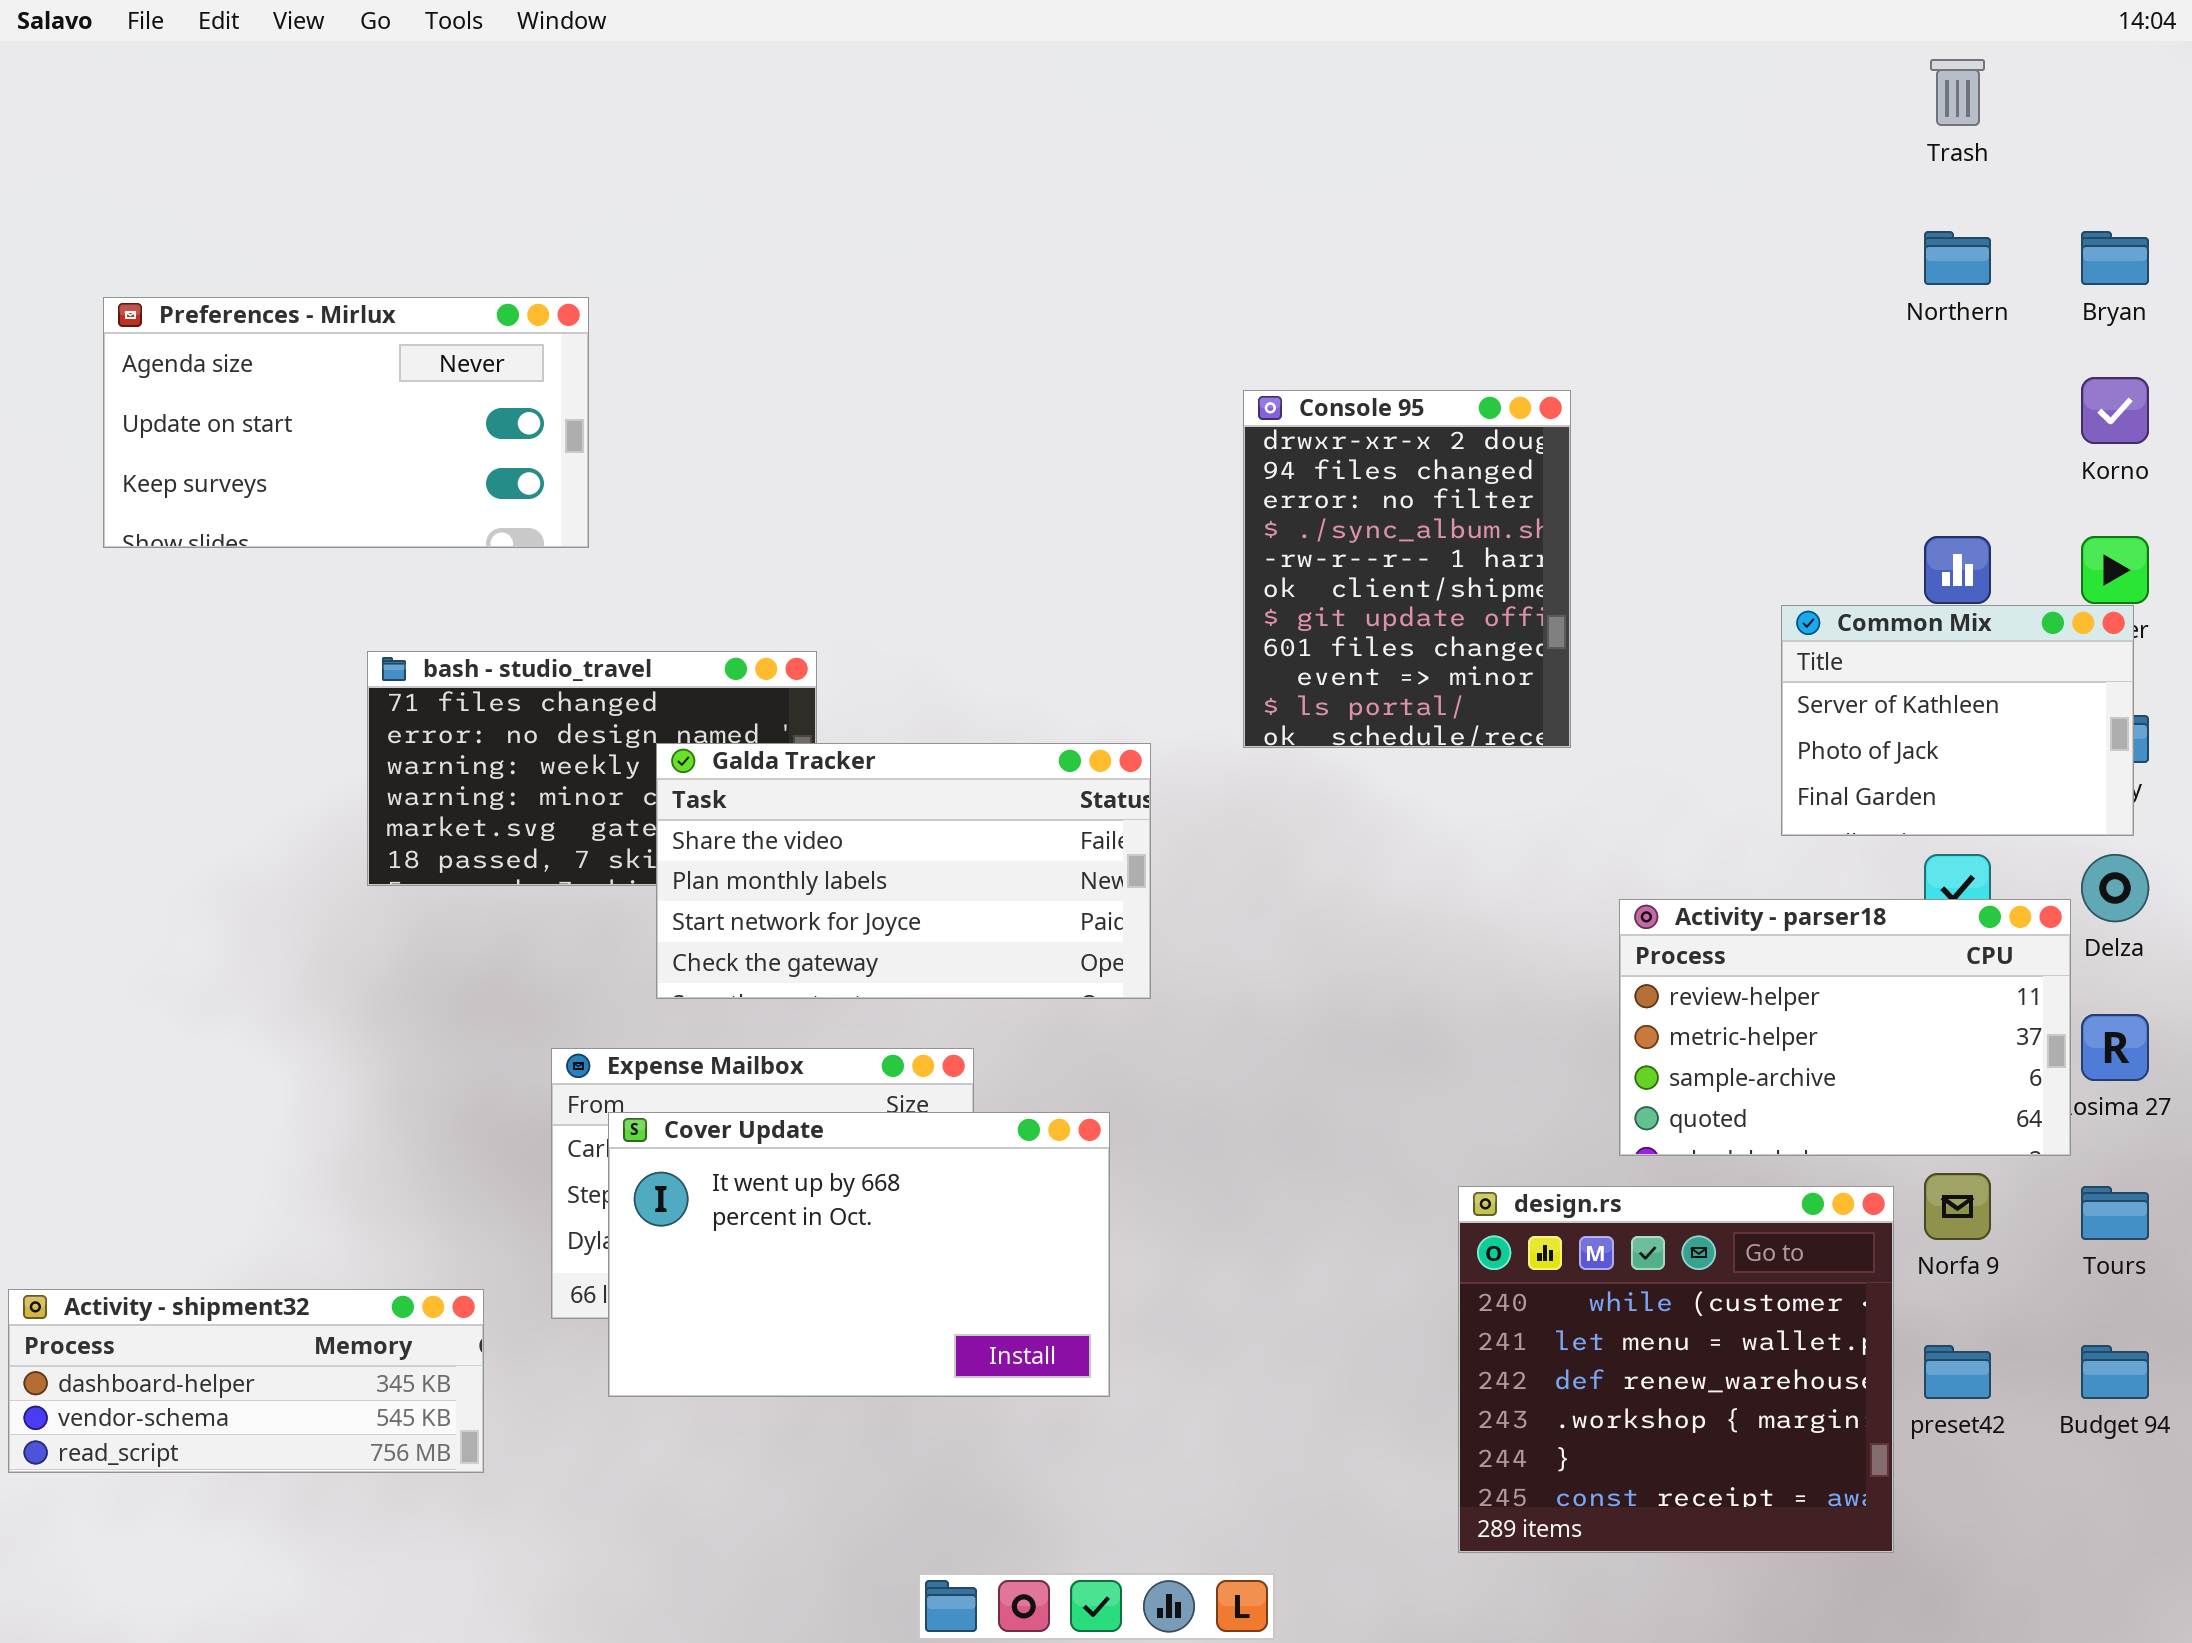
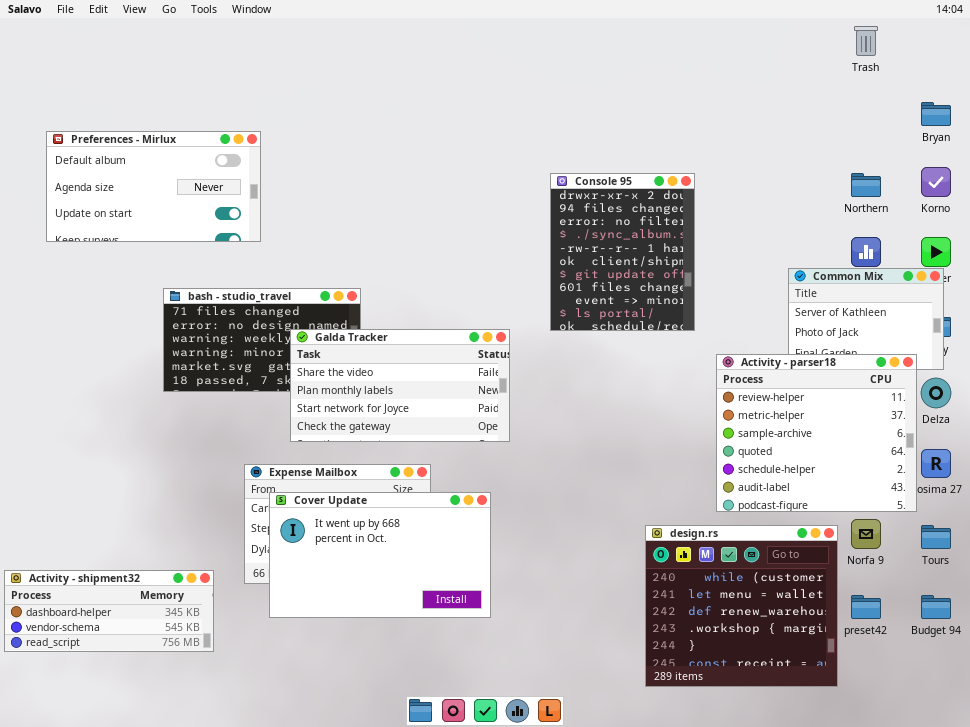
Northern: [1924,231,1991,285] -> [851,173,881,197], moved
Preferences - Mirlux: [103,297,589,548] -> [46,131,261,242], scrolled up 1 row
Activity - parser18: [1619,899,2071,1156] -> [716,354,917,512], resized

